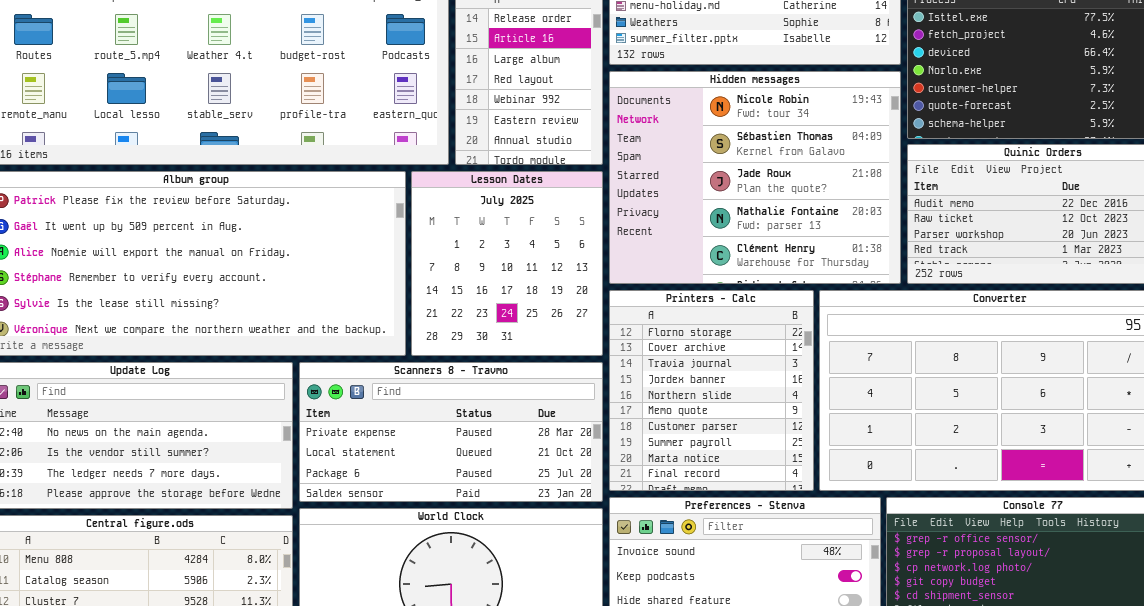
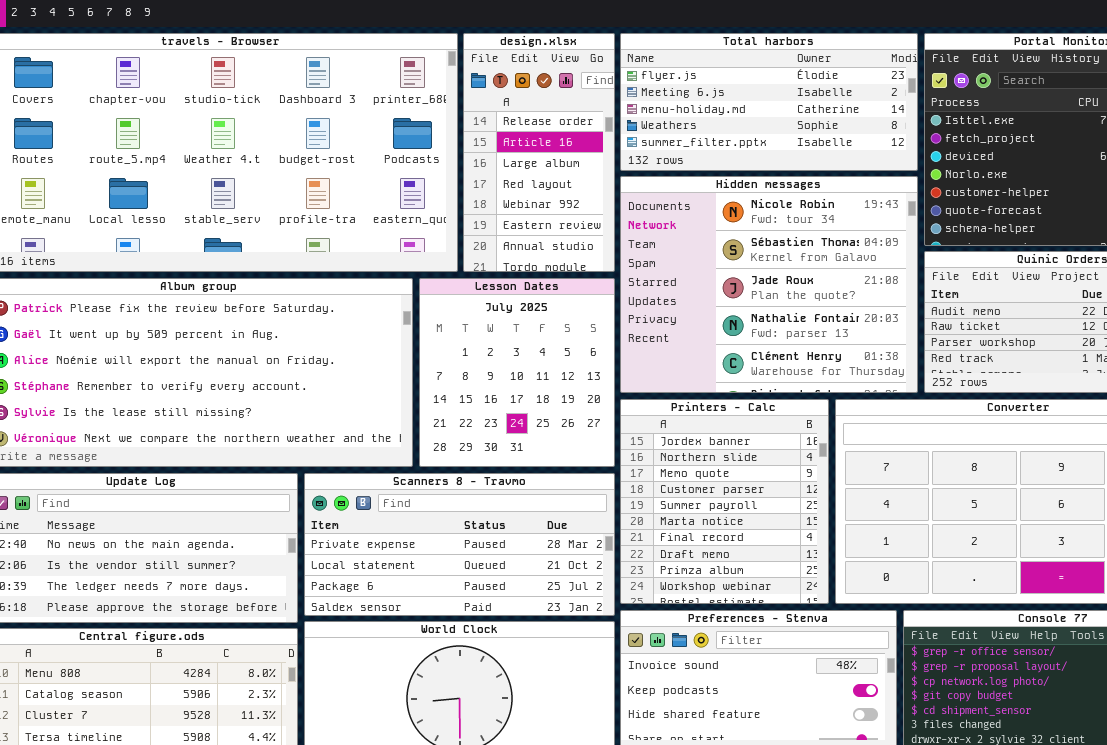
Printers - Calc: [609,290,814,491] -> [620,399,829,604], scrolled down 3 rows

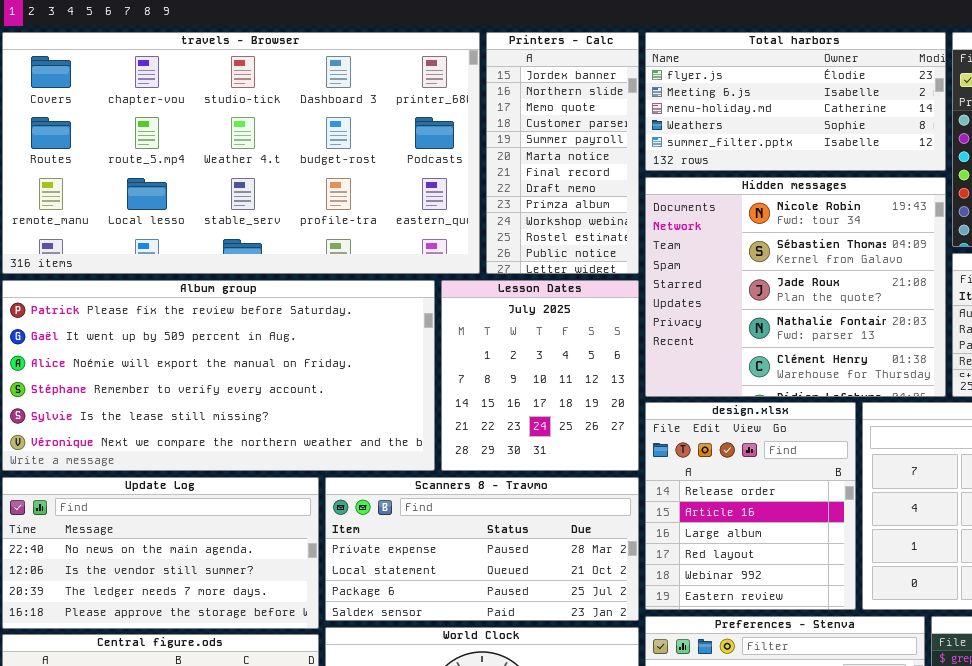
design.xlsx: [463,33,615,272] -> [645,402,856,610], moved, resized
Printers - Calc: [620,399,829,604] -> [486,32,639,274], moved, resized

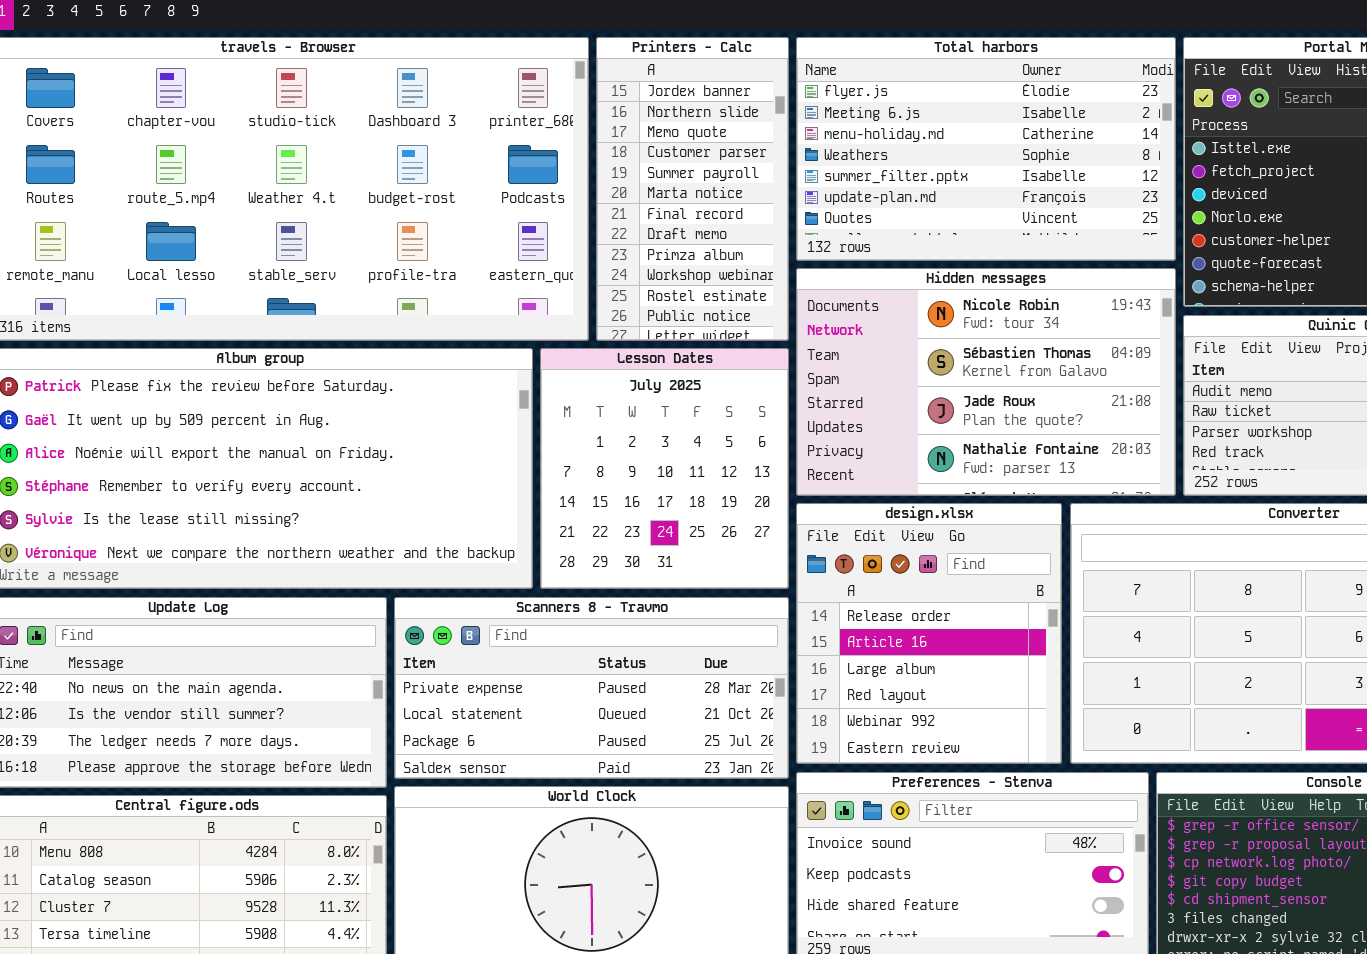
Total harbors: [645,32,946,171] -> [796,37,1176,261], resized
Hidden messages: [645,177,946,397] -> [796,268,1176,496], resized

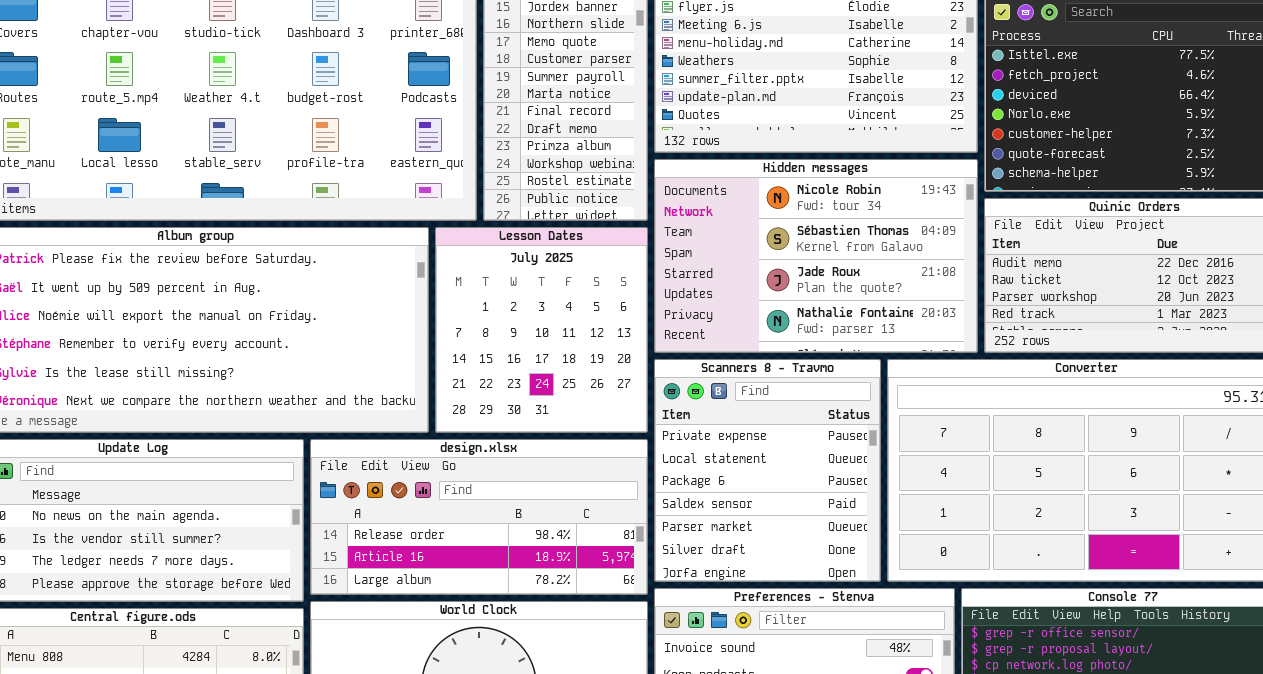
design.xlsx: [796,503,1062,764] -> [310,439,648,595], moved, resized
Scanners 8 - Travmo: [394,597,789,779] -> [654,359,881,582], moved, resized

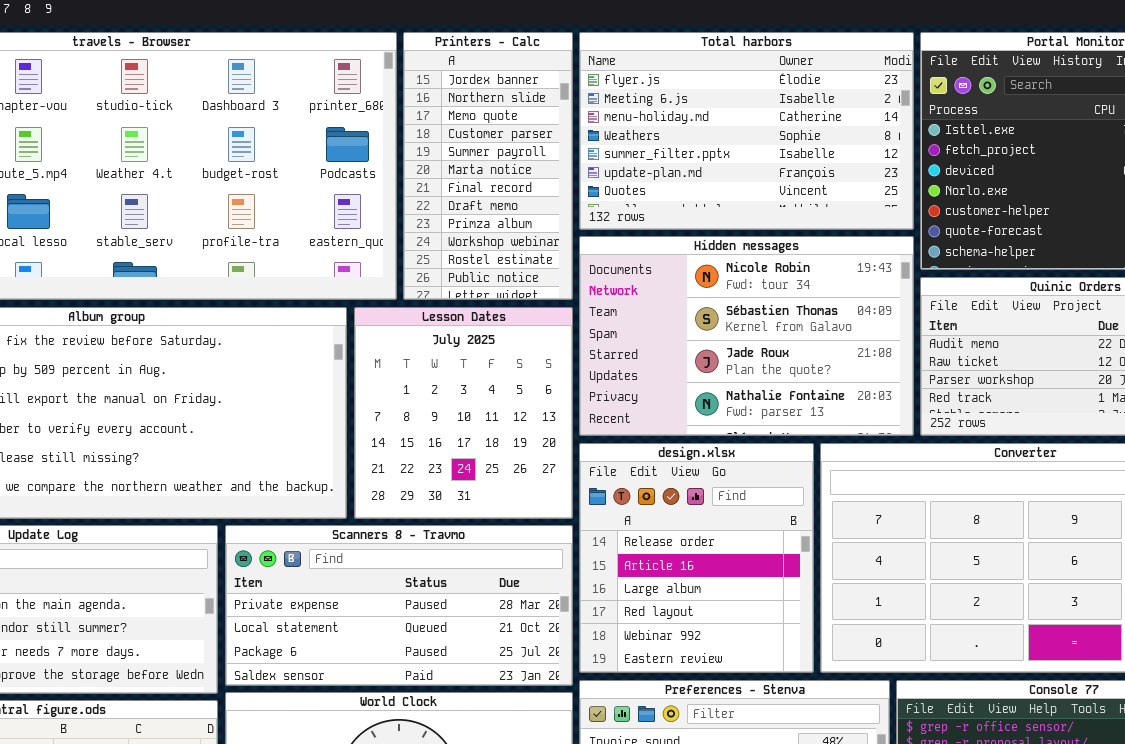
Scanners 8 - Travmo: [654,359,881,582] -> [225,525,573,686], moved, resized
design.xlsx: [310,439,648,595] -> [579,443,814,673], moved, resized

